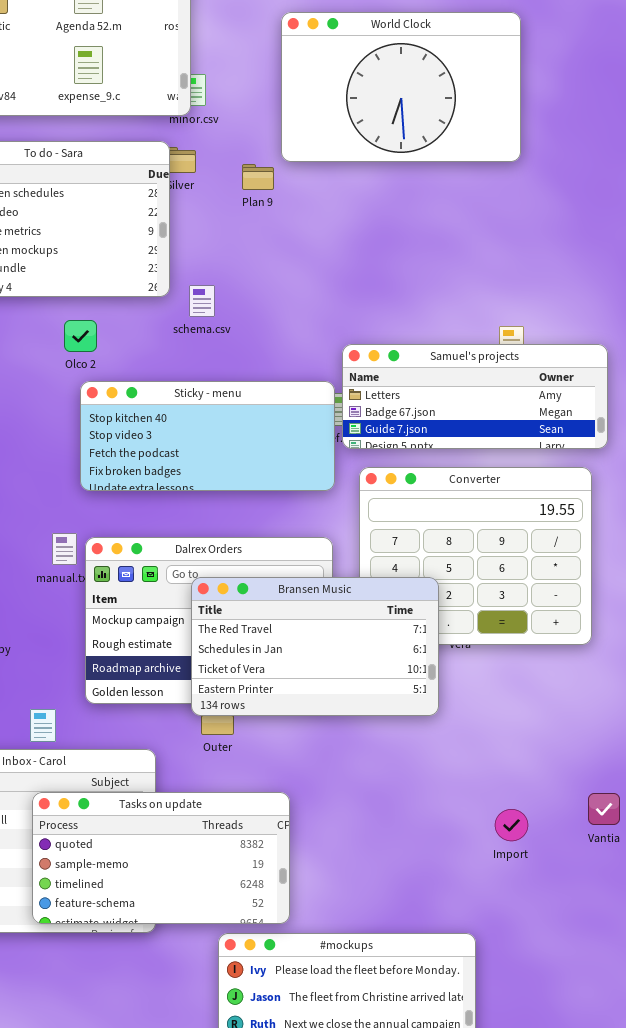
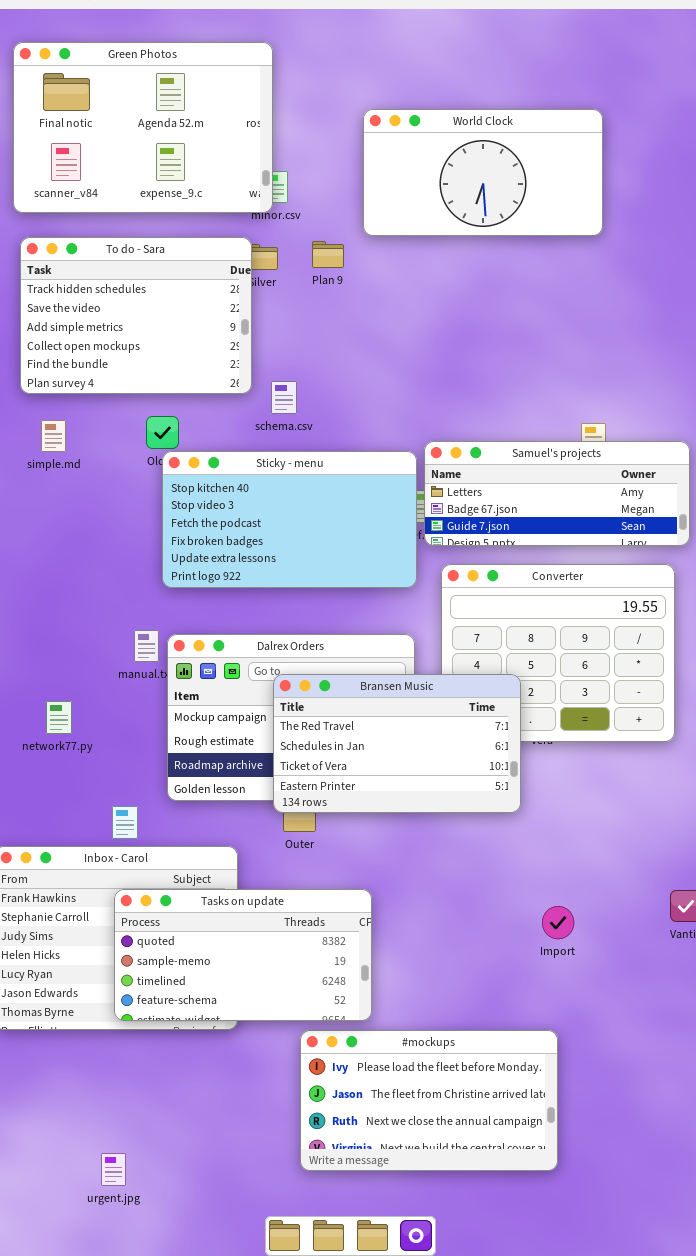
World Clock: [281,12,521,162] -> [363,109,603,236], resized
Plan 9: [242,164,274,190] -> [312,241,344,268], moved
Sticky - menu: [80,381,335,491] -> [162,451,417,588], resized
Import: [495,809,528,841] -> [542,906,574,939], moved

